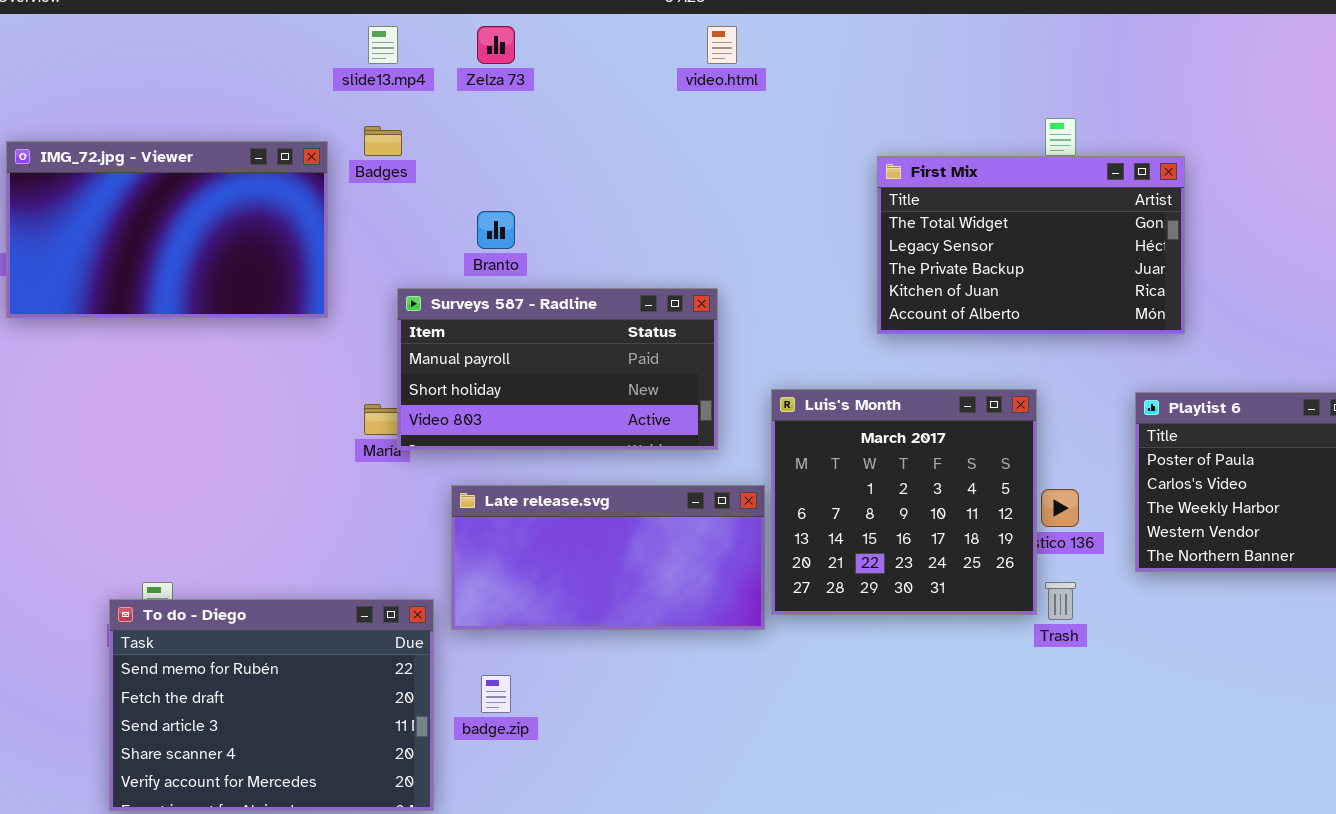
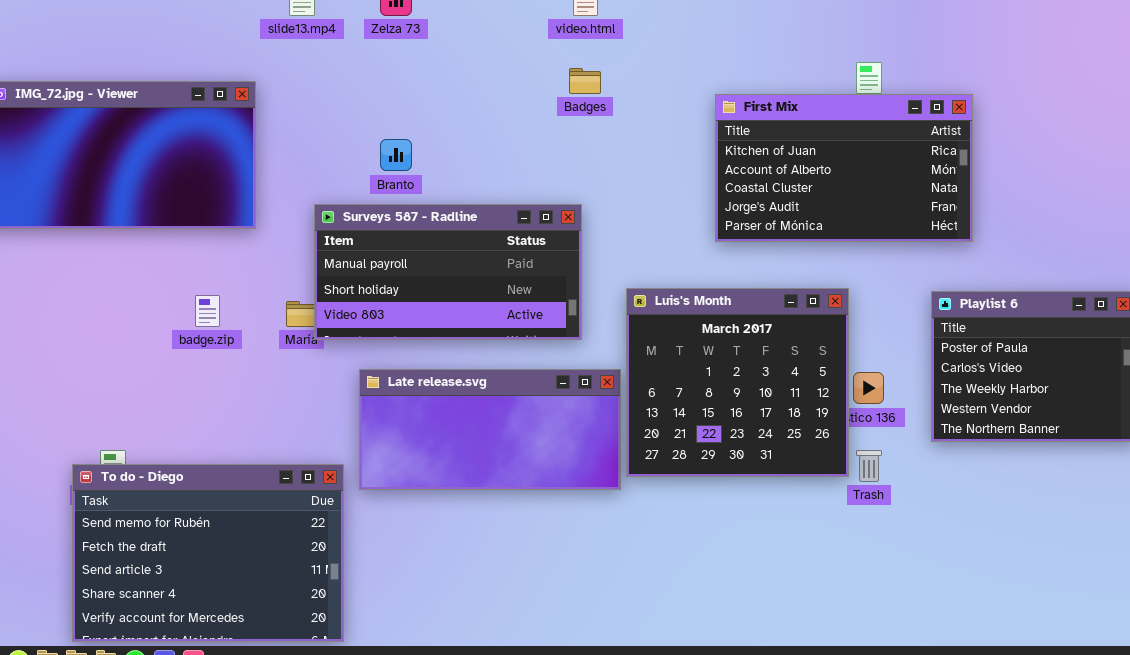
Badges: [364,126,402,156] -> [569,68,601,94], moved
First Mix: [877,156,1185,334] -> [715,94,973,242], scrolled down 3 rows
badge.zip: [481,675,511,713] -> [195,295,220,327], moved

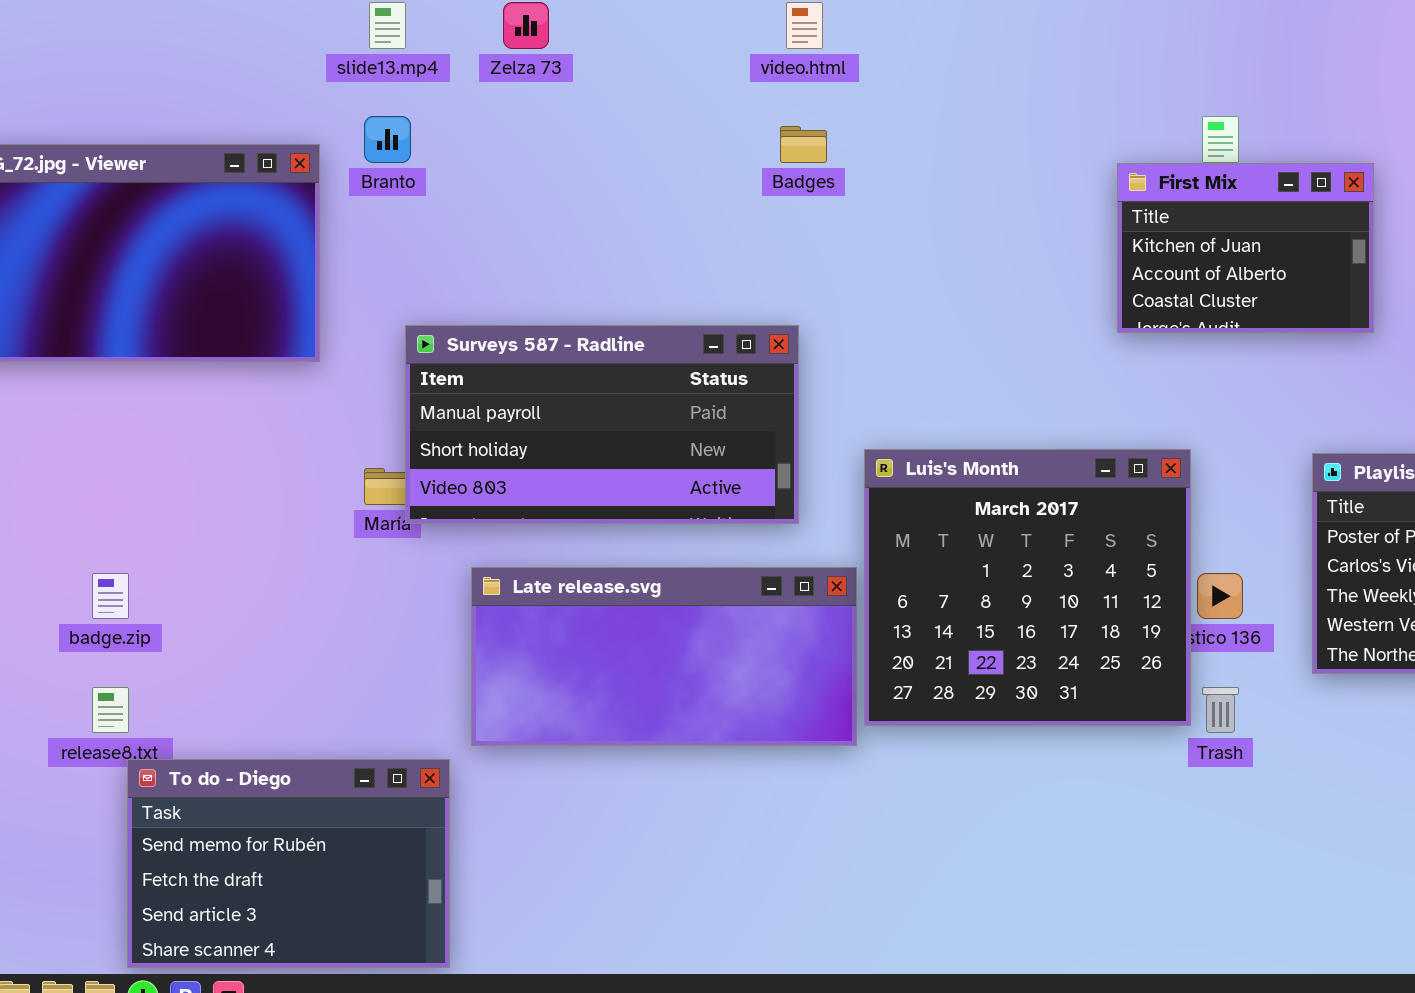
First Mix: [715,94,973,242] -> [1117,163,1374,333], resized
Branto: [380,139,412,171] -> [364,116,411,163], moved
badge.zip: [195,295,220,327] -> [92,573,129,619], moved
To do - Diego: [72,464,344,642] -> [127,759,450,968], resized

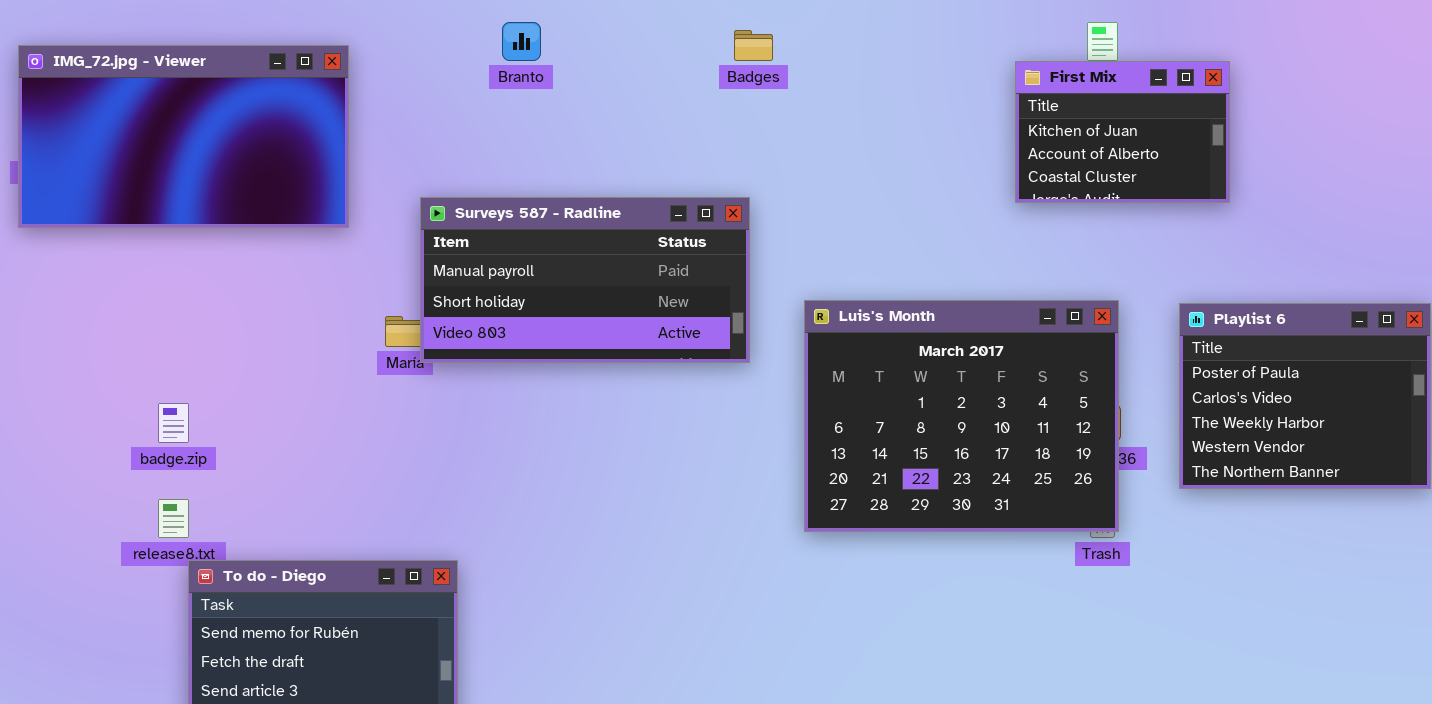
Branto: [364,116,411,163] -> [502,22,541,61], moved
Luis's Month: [864,449,1191,726] -> [804,300,1119,532], resized
Late release.svg: [471,567,857,746] -> none, closed

